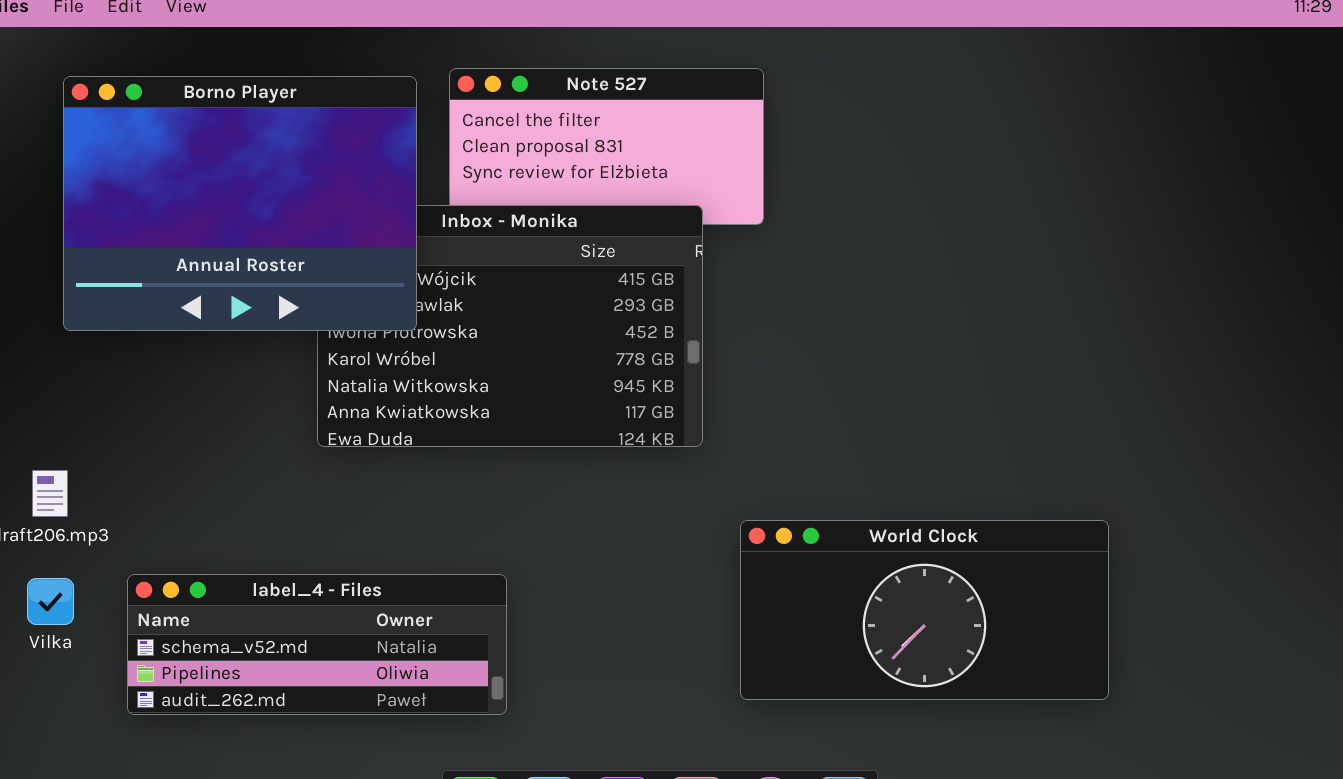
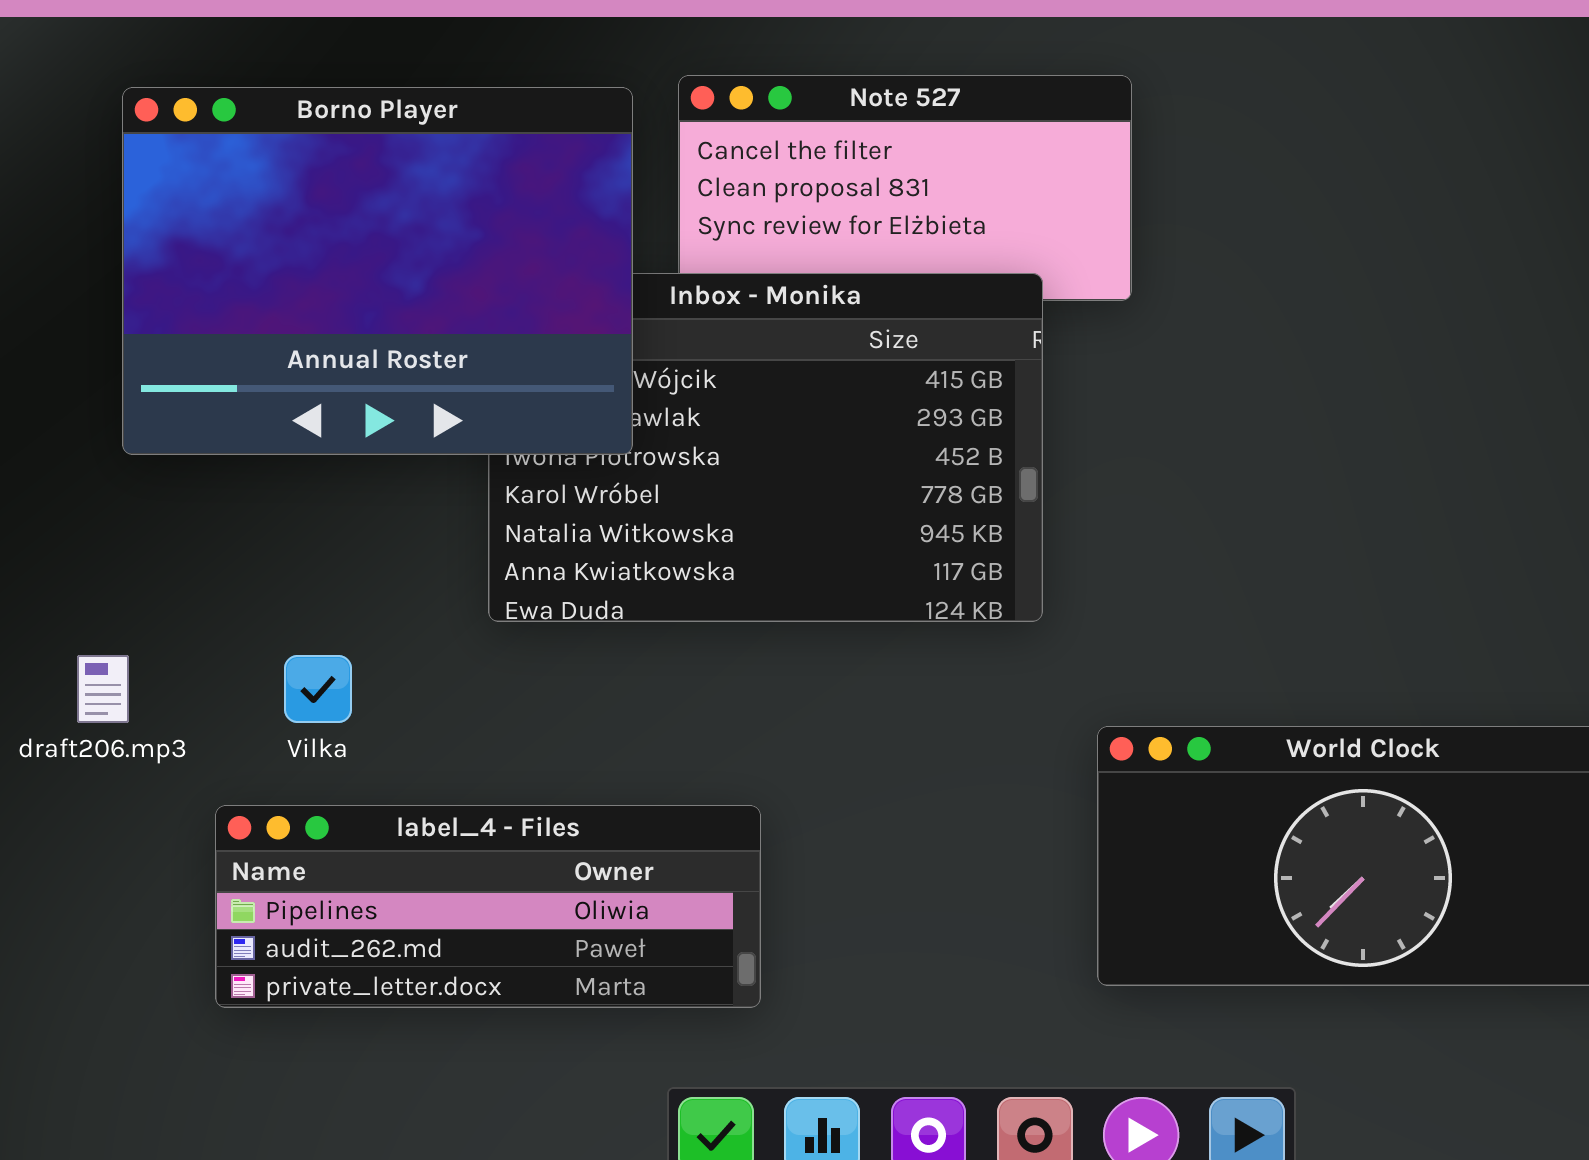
label_4 - Files: [127,574,507,715] -> [215,805,761,1008], scrolled down 1 row
Vilka: [27,578,74,625] -> [284,655,352,723], moved

